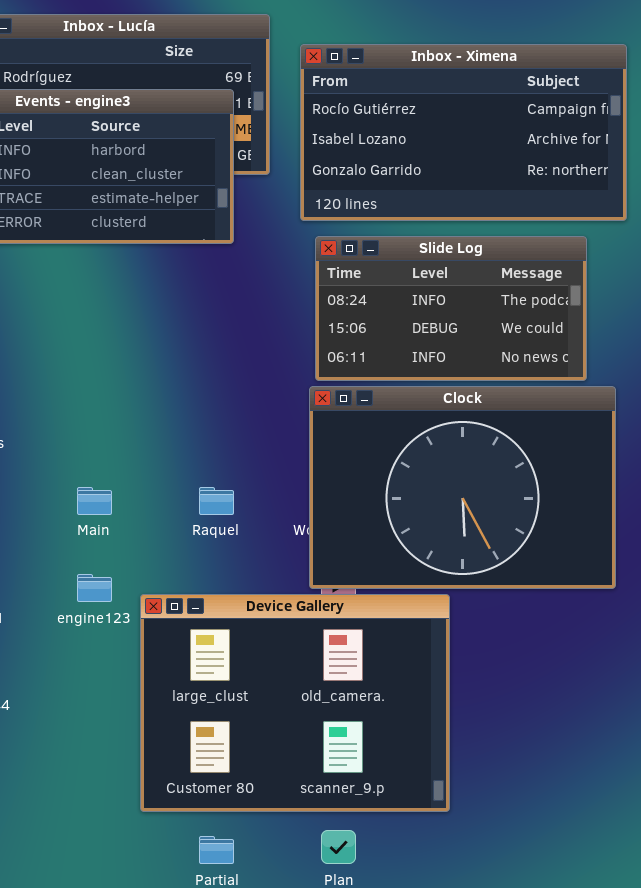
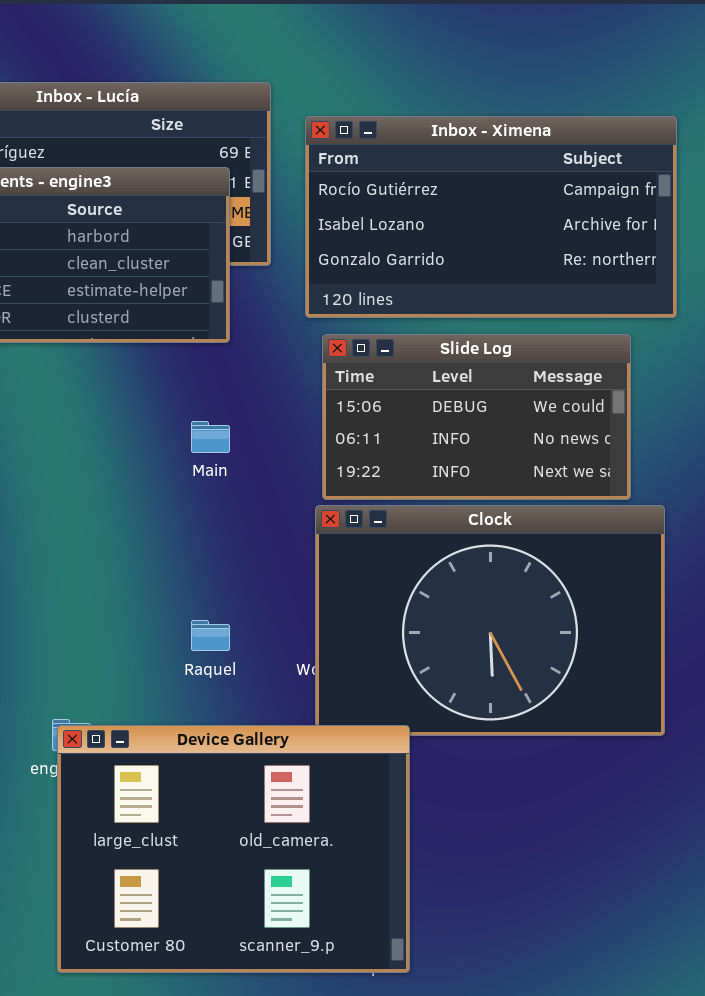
Slide Log: [315,236,587,381] -> [322,334,631,500], scrolled down 1 row
Main: [77,487,112,515] -> [191,421,230,453], moved
Device Gallery: [140,594,450,812] -> [57,725,410,973], moved

